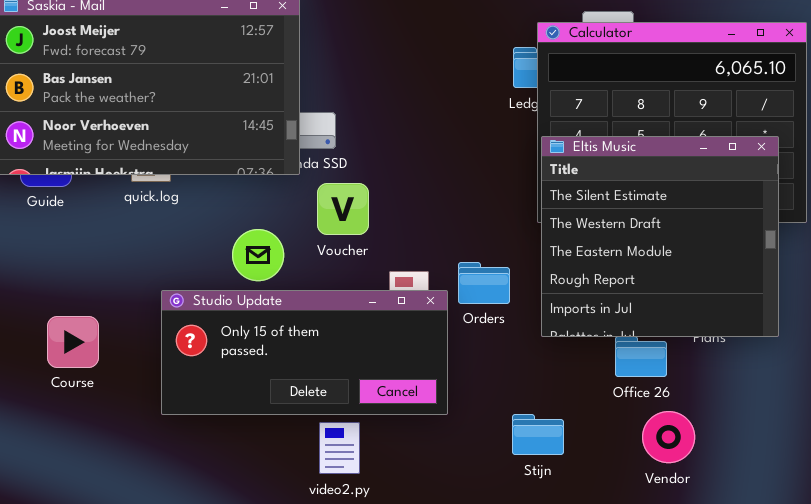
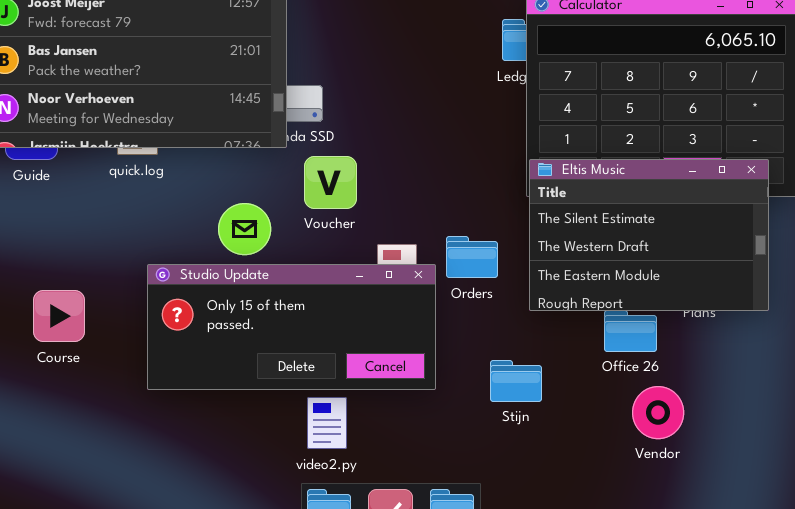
Eltis Music: [541,136,779,337] -> [529,159,769,311], resized
Stijn: [512,414,564,455] -> [490,360,542,402], moved

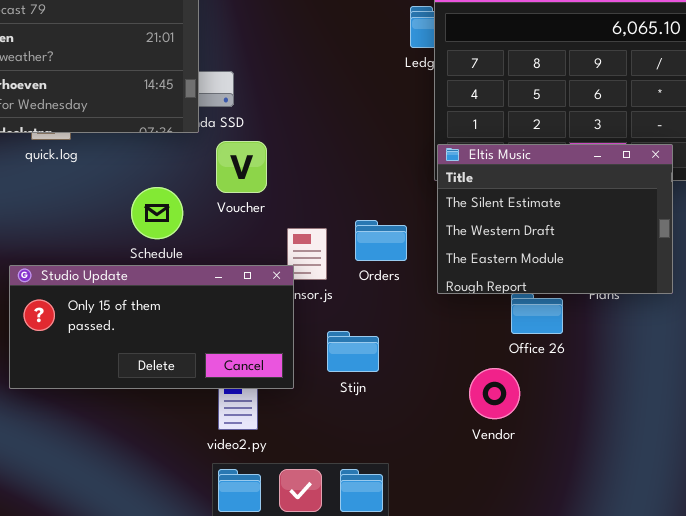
Studio Update: [147,264,436,390] -> [9,265,294,389], moved
Stijn: [490,360,542,402] -> [327,331,379,372], moved
Vendor: [632,386,684,439] -> [469,368,520,419], moved

